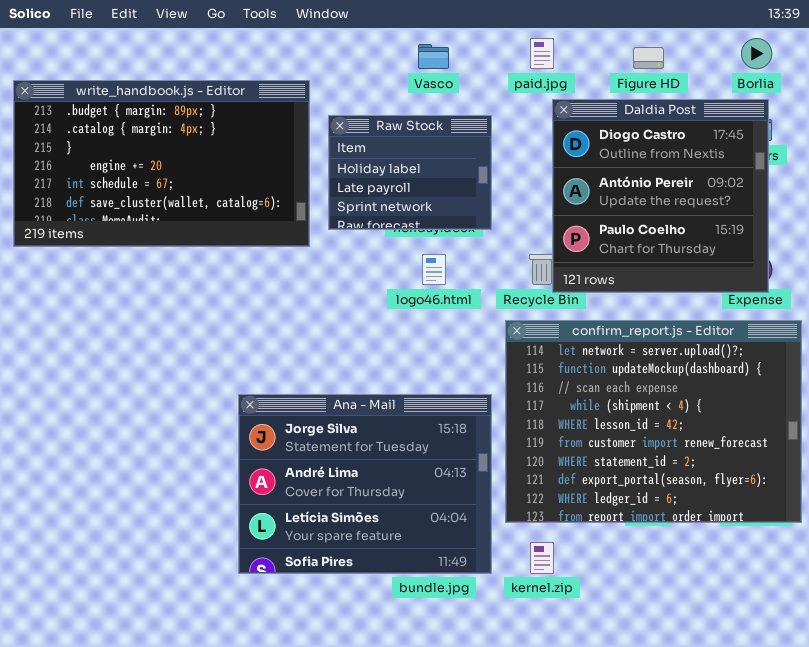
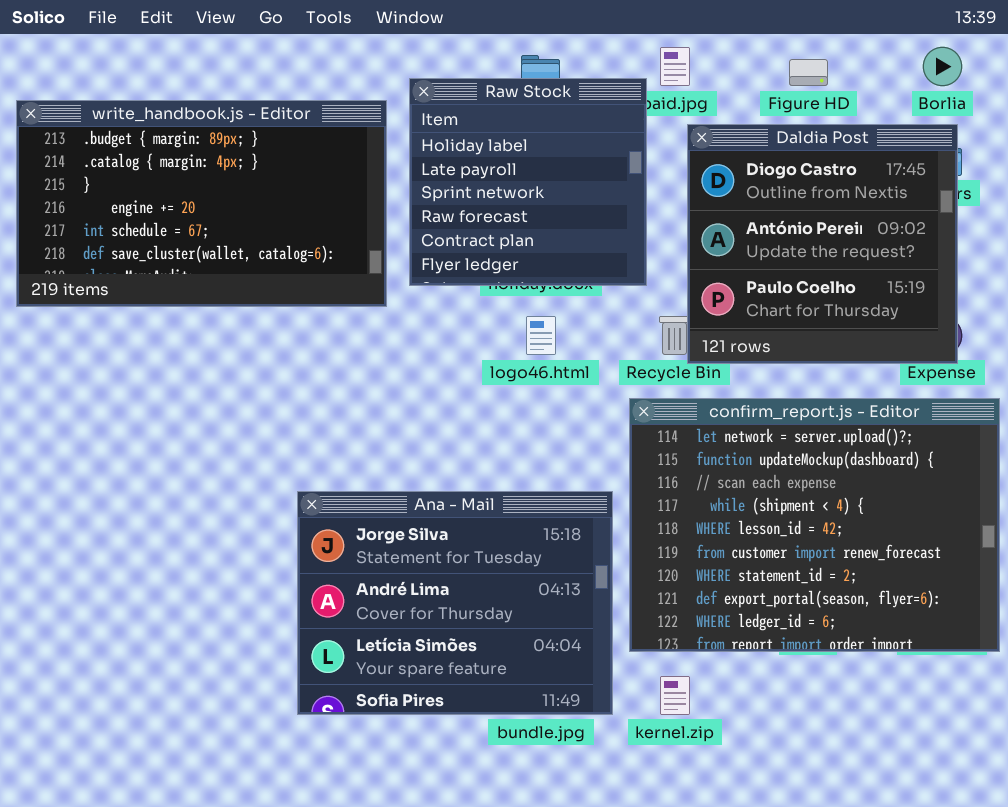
Raw Stock: [328,115,492,230] -> [409,78,647,286], resized

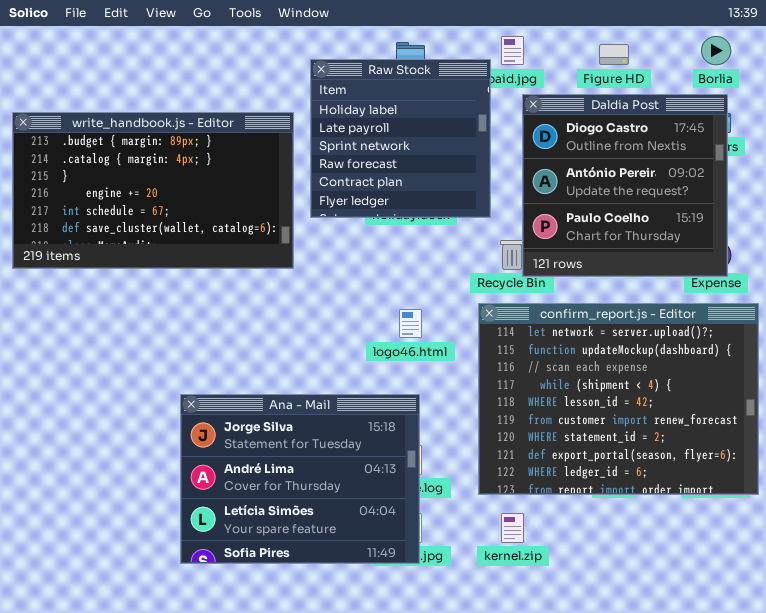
write_handbook.js - Editor: [16,100,387,307] -> [12,112,294,269], moved
logo46.html: [526,316,556,355] -> [399,309,422,338], moved
Ana - Mail: [297,491,613,715] -> [180,394,420,564], moved

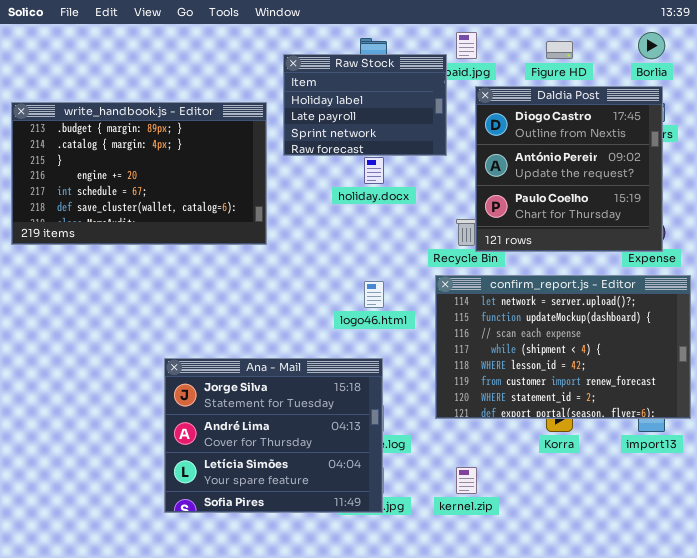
Raw Stock: [310,59,491,218] -> [283,54,447,156], resized
confirm_report.js - Editor: [478,303,759,495] -> [435,275,691,419], resized

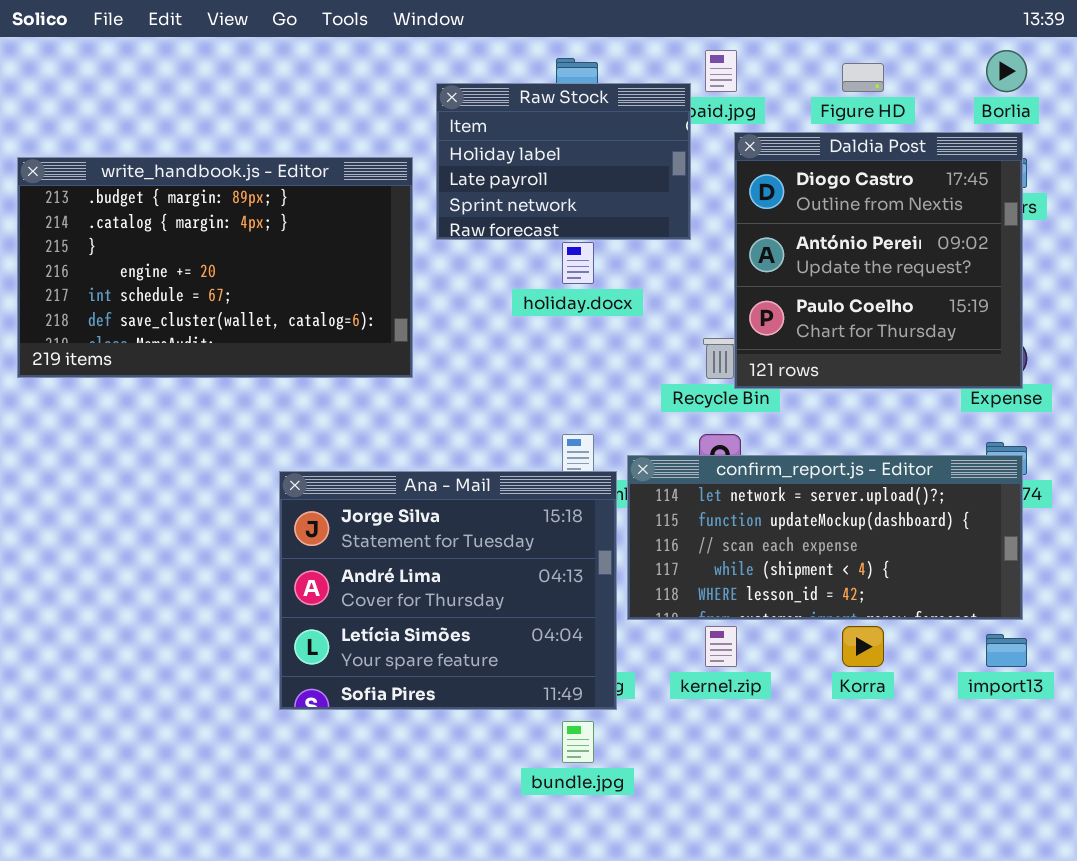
confirm_report.js - Editor: [435,275,691,419] -> [627,455,1023,620], moved, resized
Ana - Mail: [164,358,383,513] -> [279,471,617,710], moved
kernel.zip: [456,467,477,494] -> [705,626,737,667], moved

